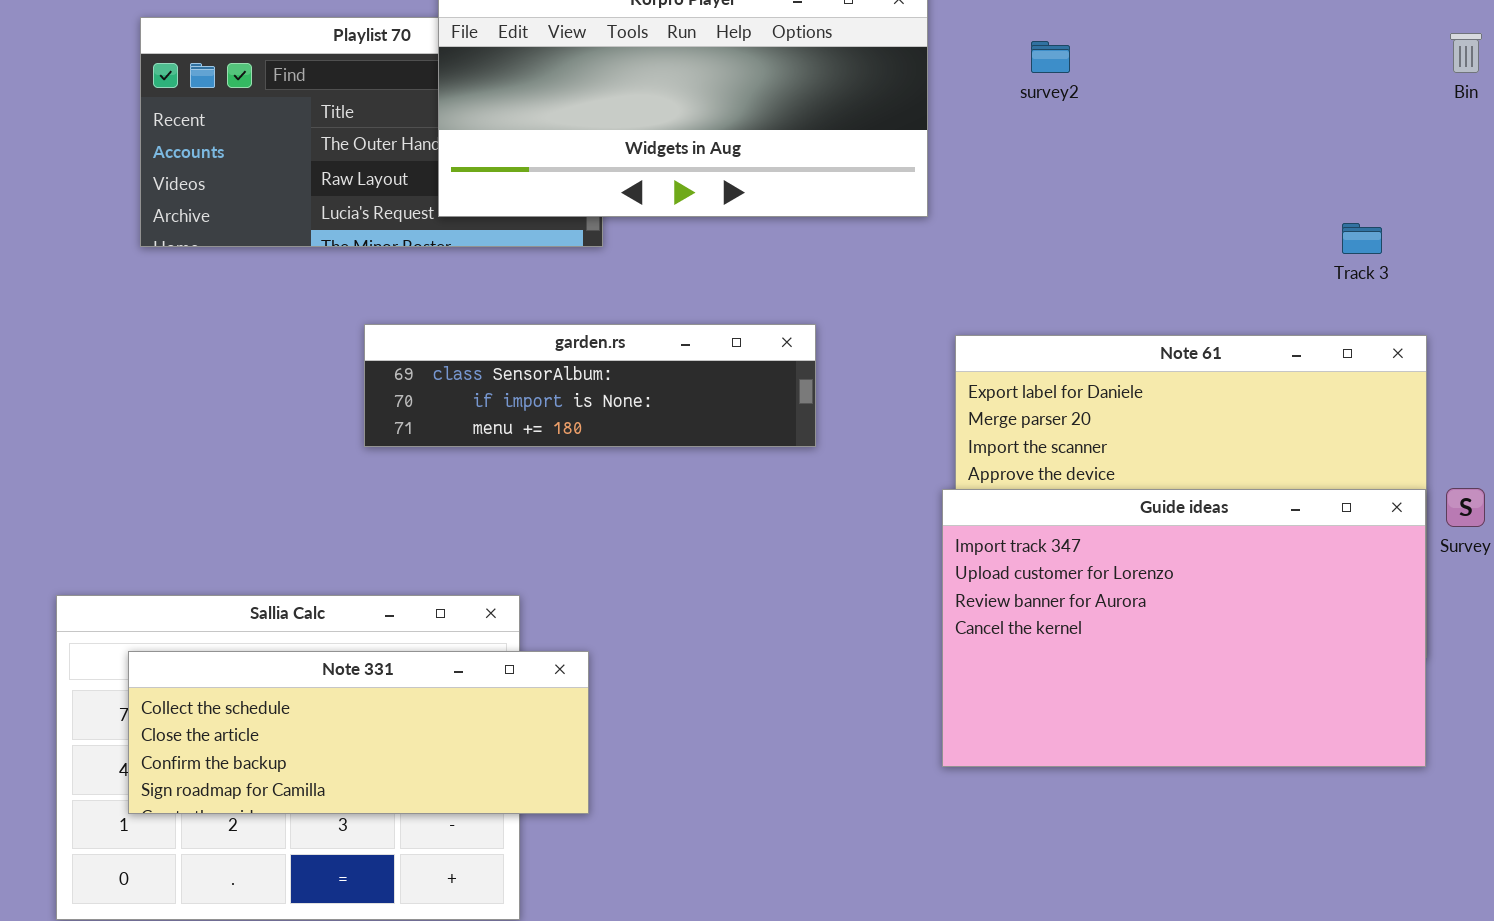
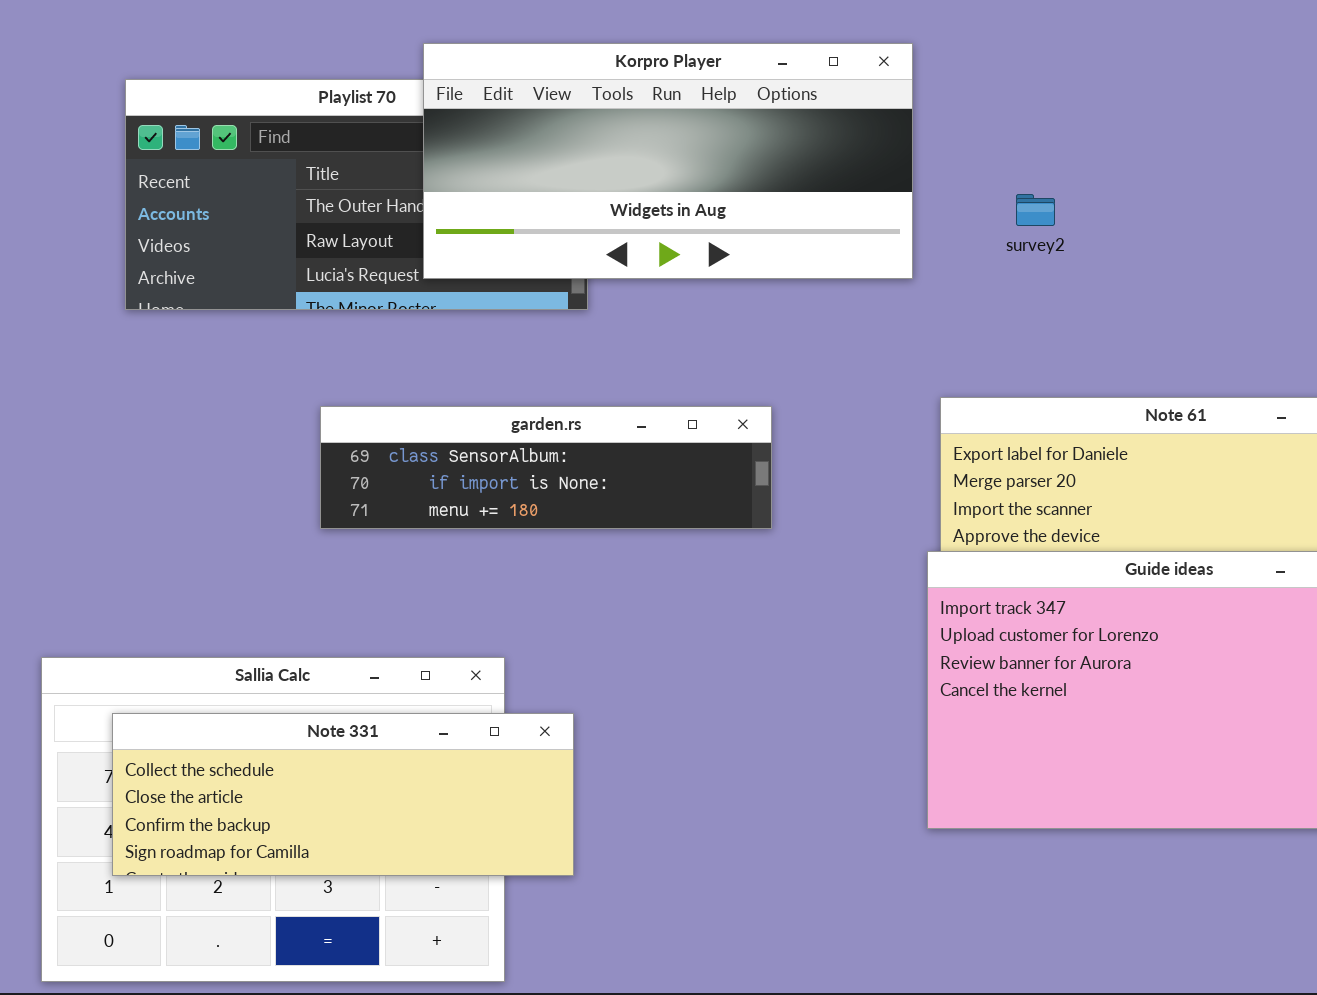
survey2: [1031,41,1070,73] -> [1016,194,1055,226], moved
garden.rs: [364,324,816,447] -> [320,406,772,529], moved

